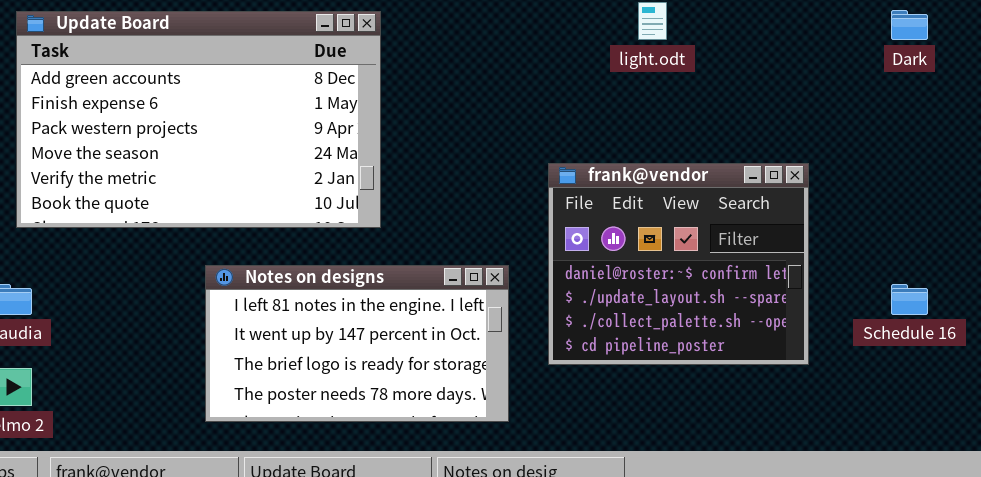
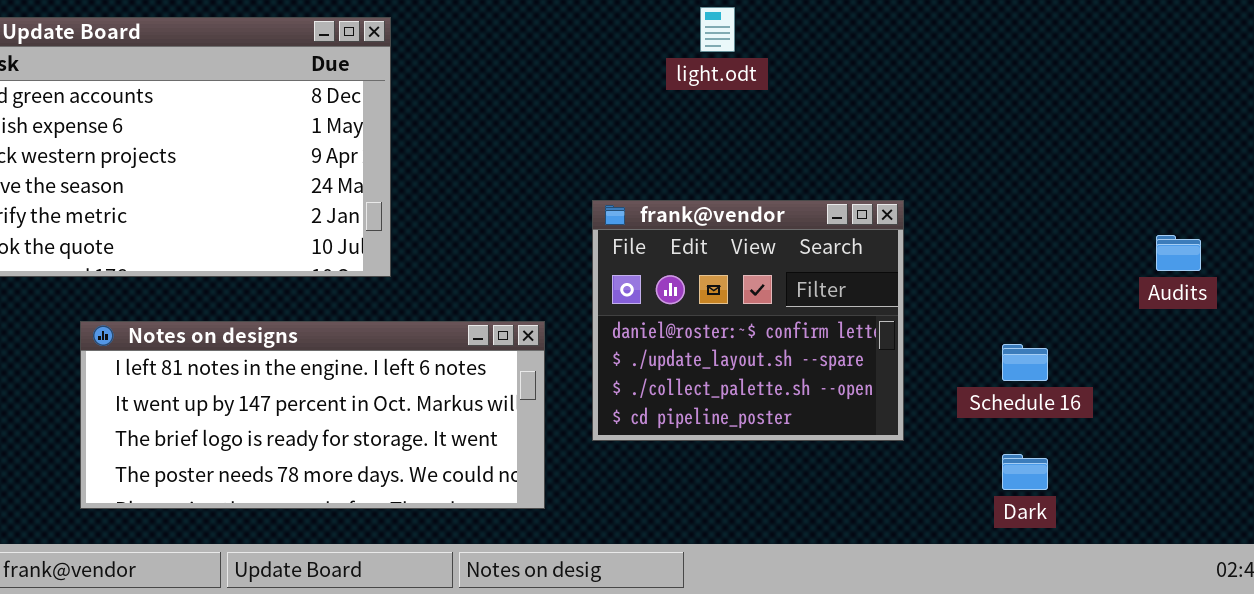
Dark: [891,10,928,40] -> [1002,454,1048,490], moved
Notes on designs: [205,265,509,422] -> [80,321,545,509], resized

